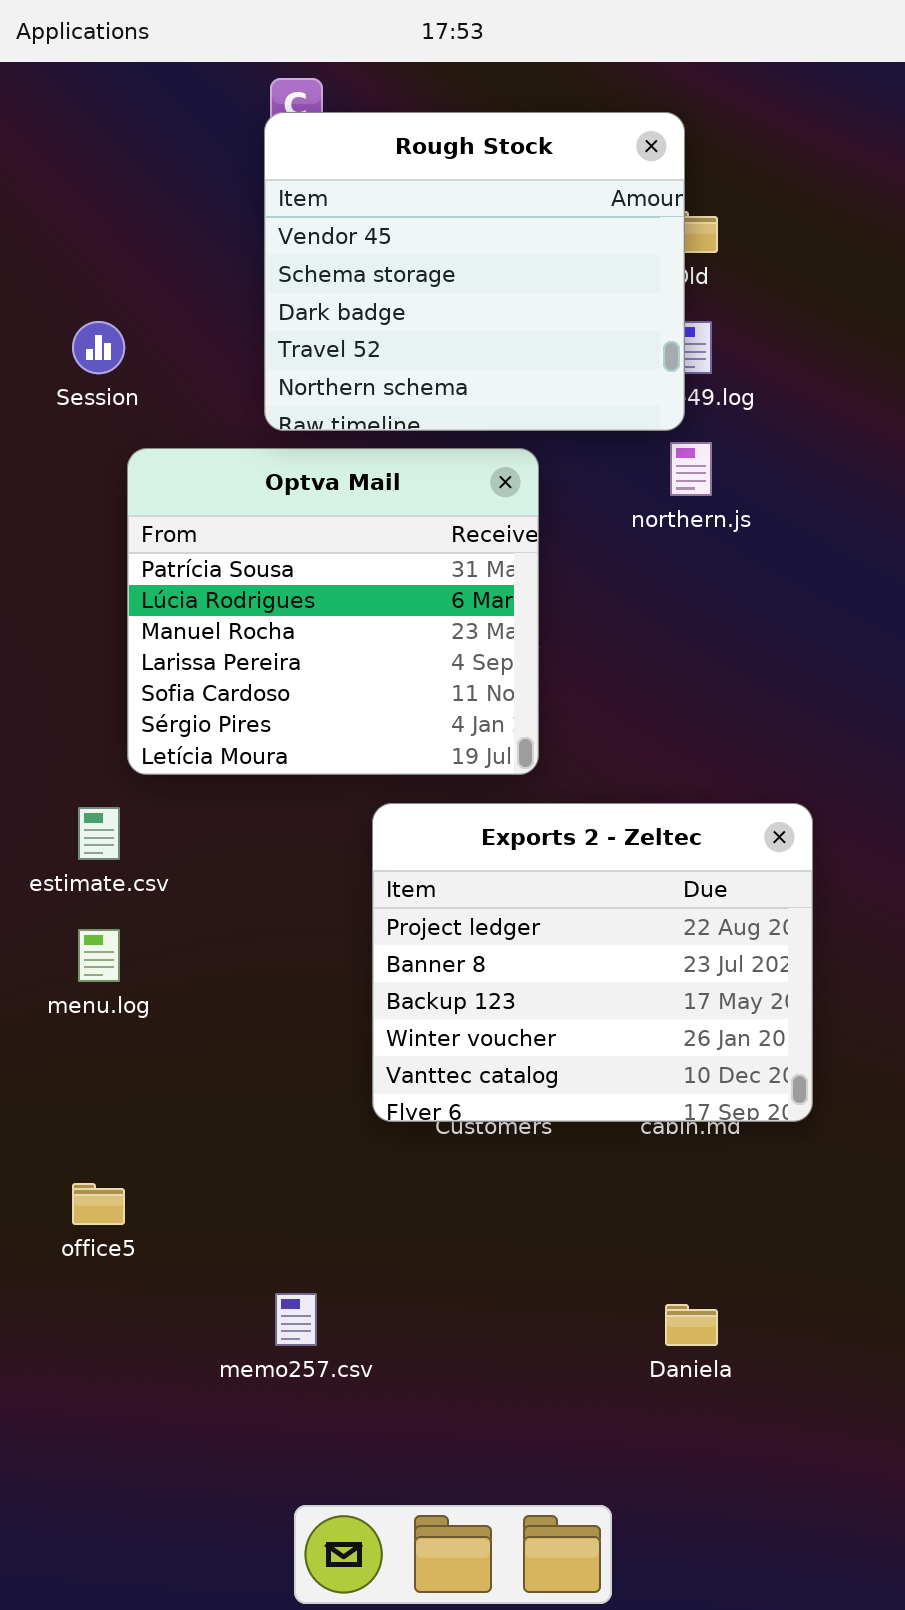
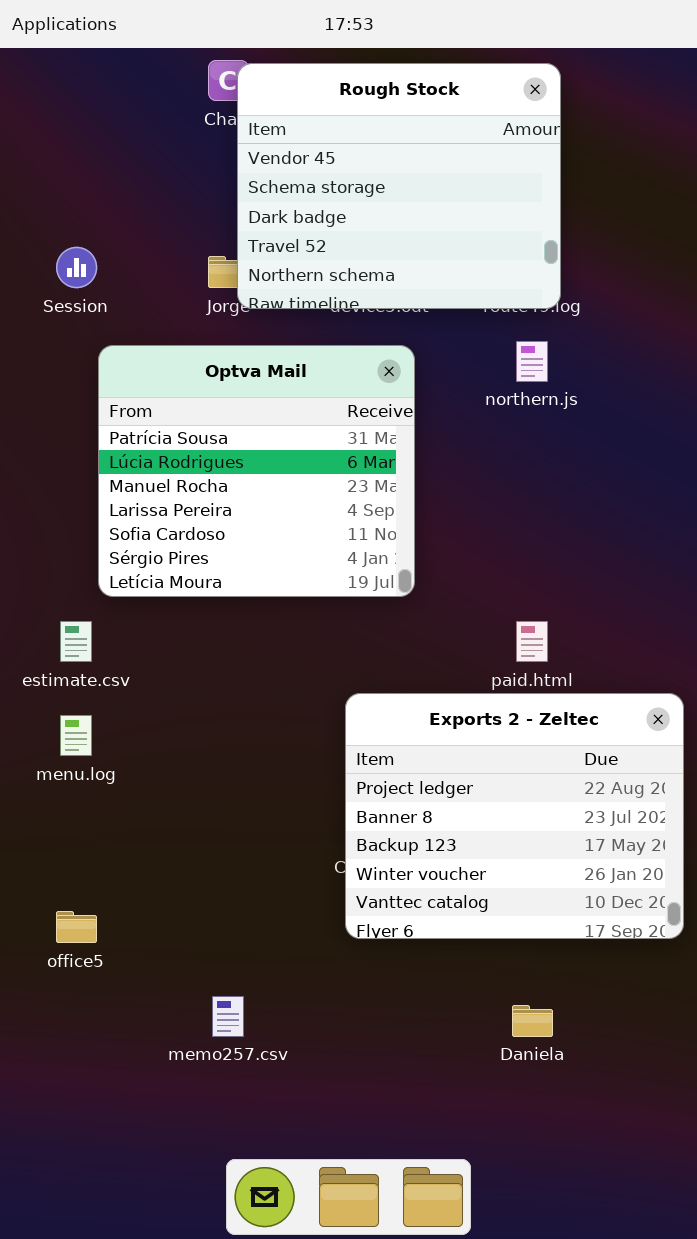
Rough Stock: [264,112,685,431] -> [237,63,561,309], moved
Exports 2 - Zeltec: [372,803,813,1122] -> [345,693,684,939], moved

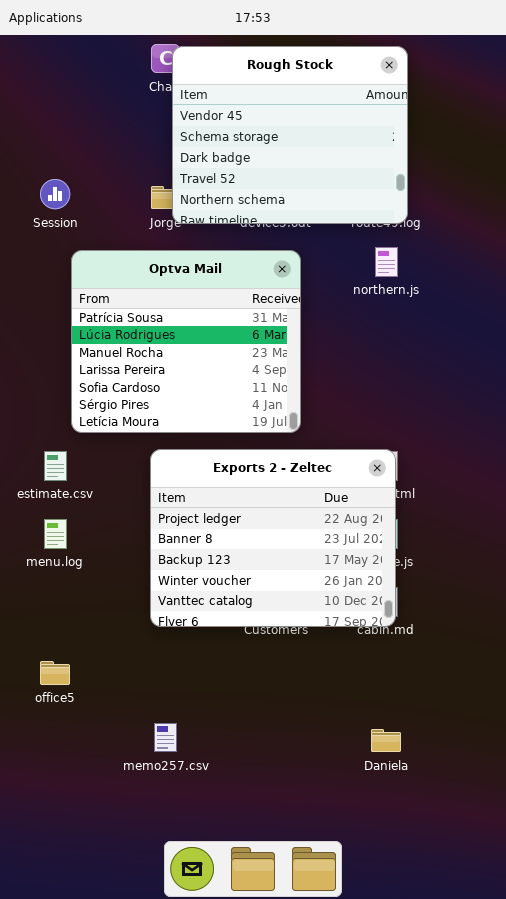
Exports 2 - Zeltec: [345,693,684,939] -> [150,449,396,627], moved

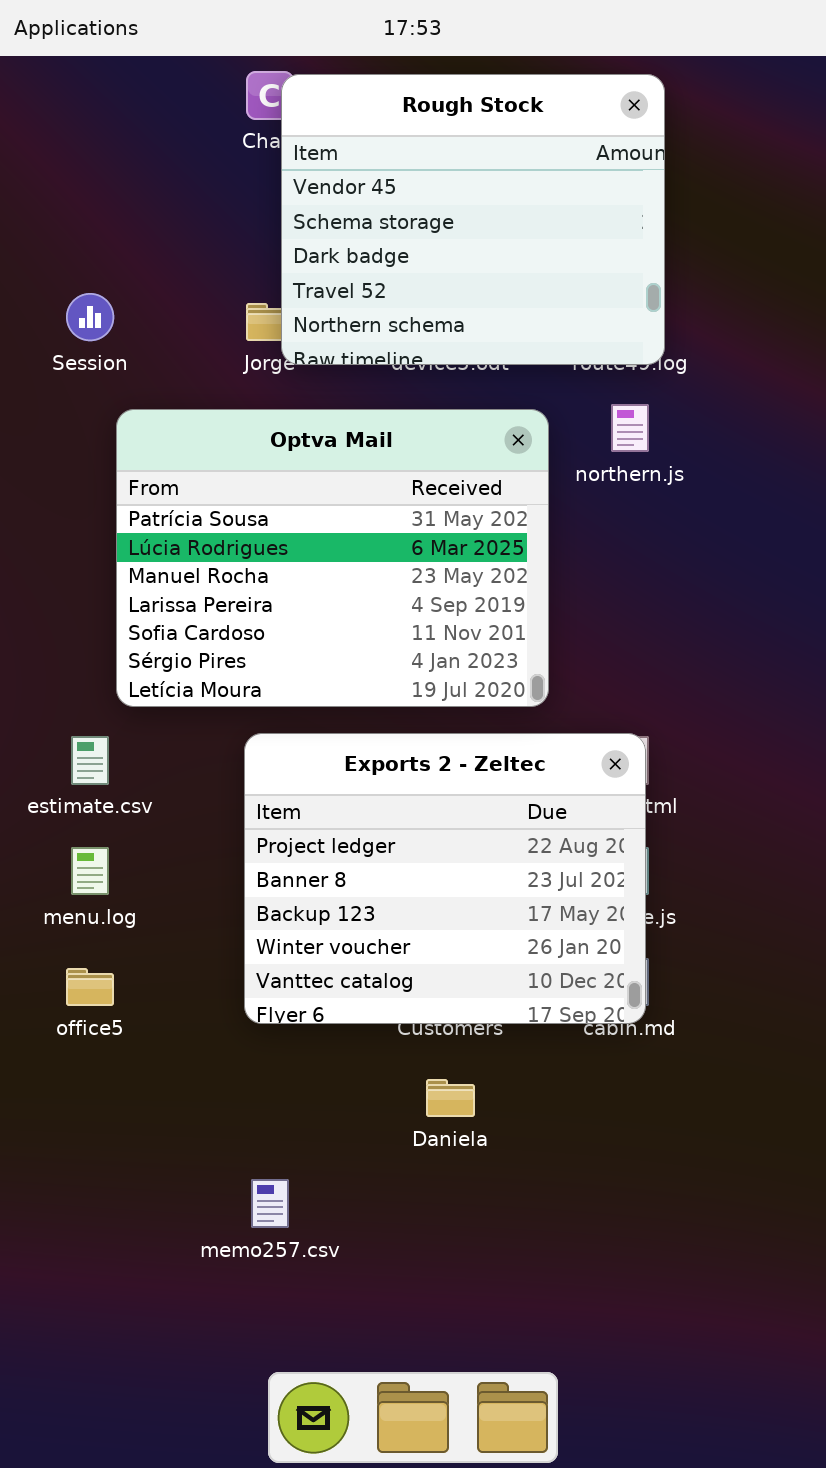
Optva Mail: [71,250,301,433] -> [116,409,549,707], resized
office5: [40,661,70,685] -> [66,968,114,1006], moved
Daniela: [371,729,401,752] -> [426,1079,475,1117], moved

